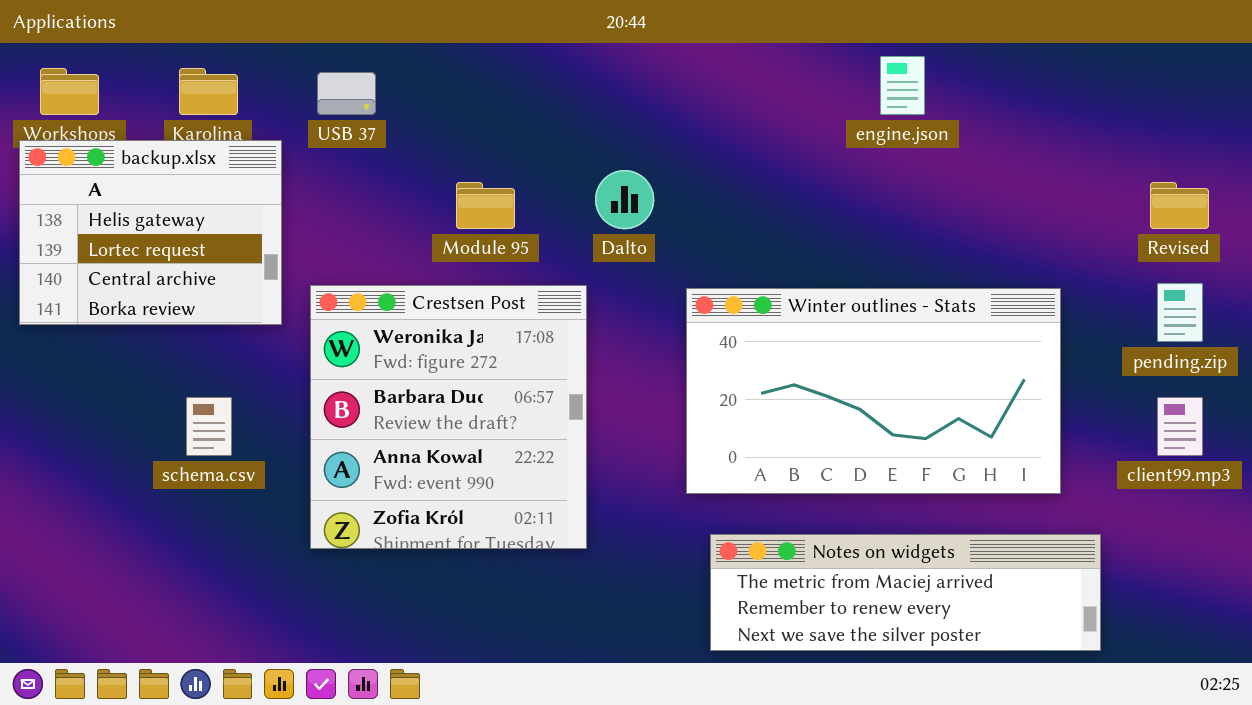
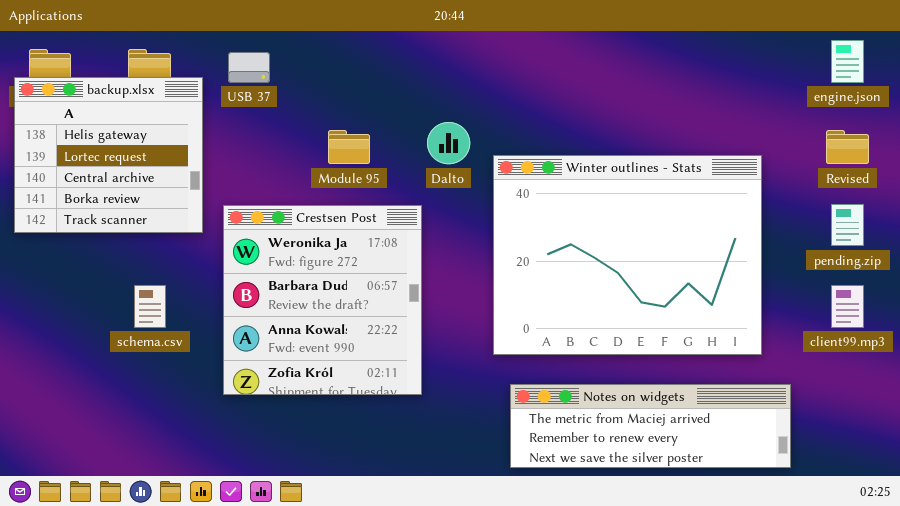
engine.json: [880,56,925,115] -> [831,40,864,83], moved
backup.xlsx: [19,140,282,325] -> [14,77,203,233], resized
Winter outlines - Stats: [686,288,1061,494] -> [493,155,762,355], resized

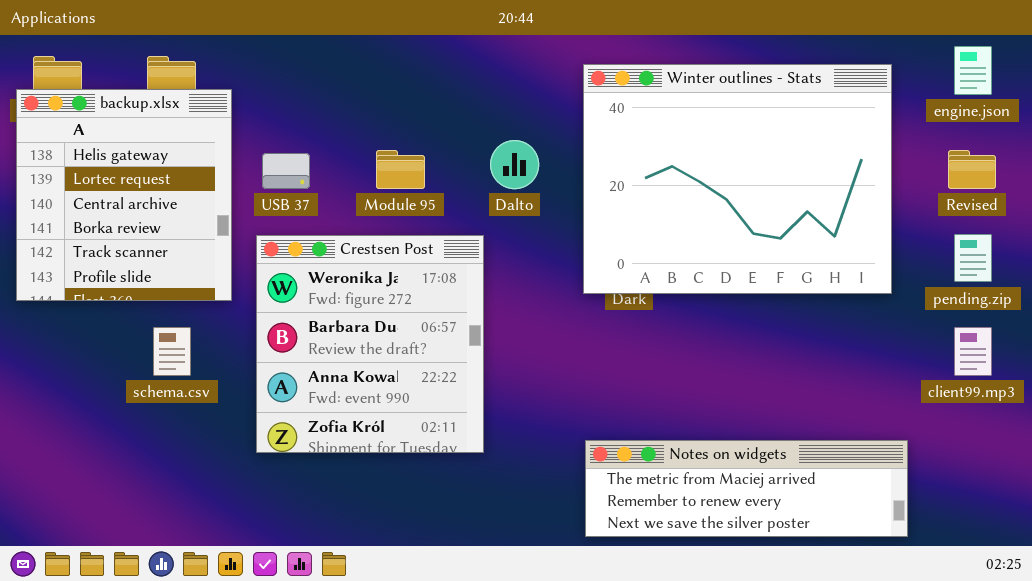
USB 37: [228,52,270,83] -> [262,153,310,189], moved
backup.xlsx: [14,77,203,233] -> [16,89,232,301], resized
Winter outlines - Stats: [493,155,762,355] -> [583,64,892,294], moved

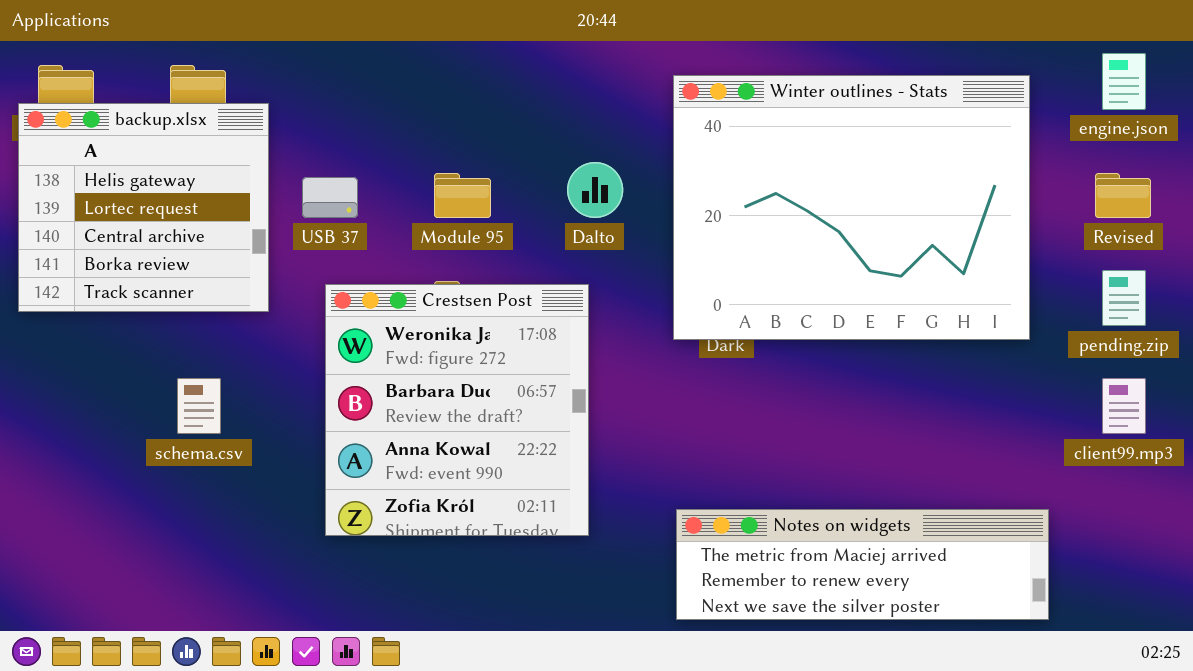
backup.xlsx: [16,89,232,301] -> [18,103,269,312], resized
Crestsen Post: [256,235,484,453] -> [325,284,589,536], moved

